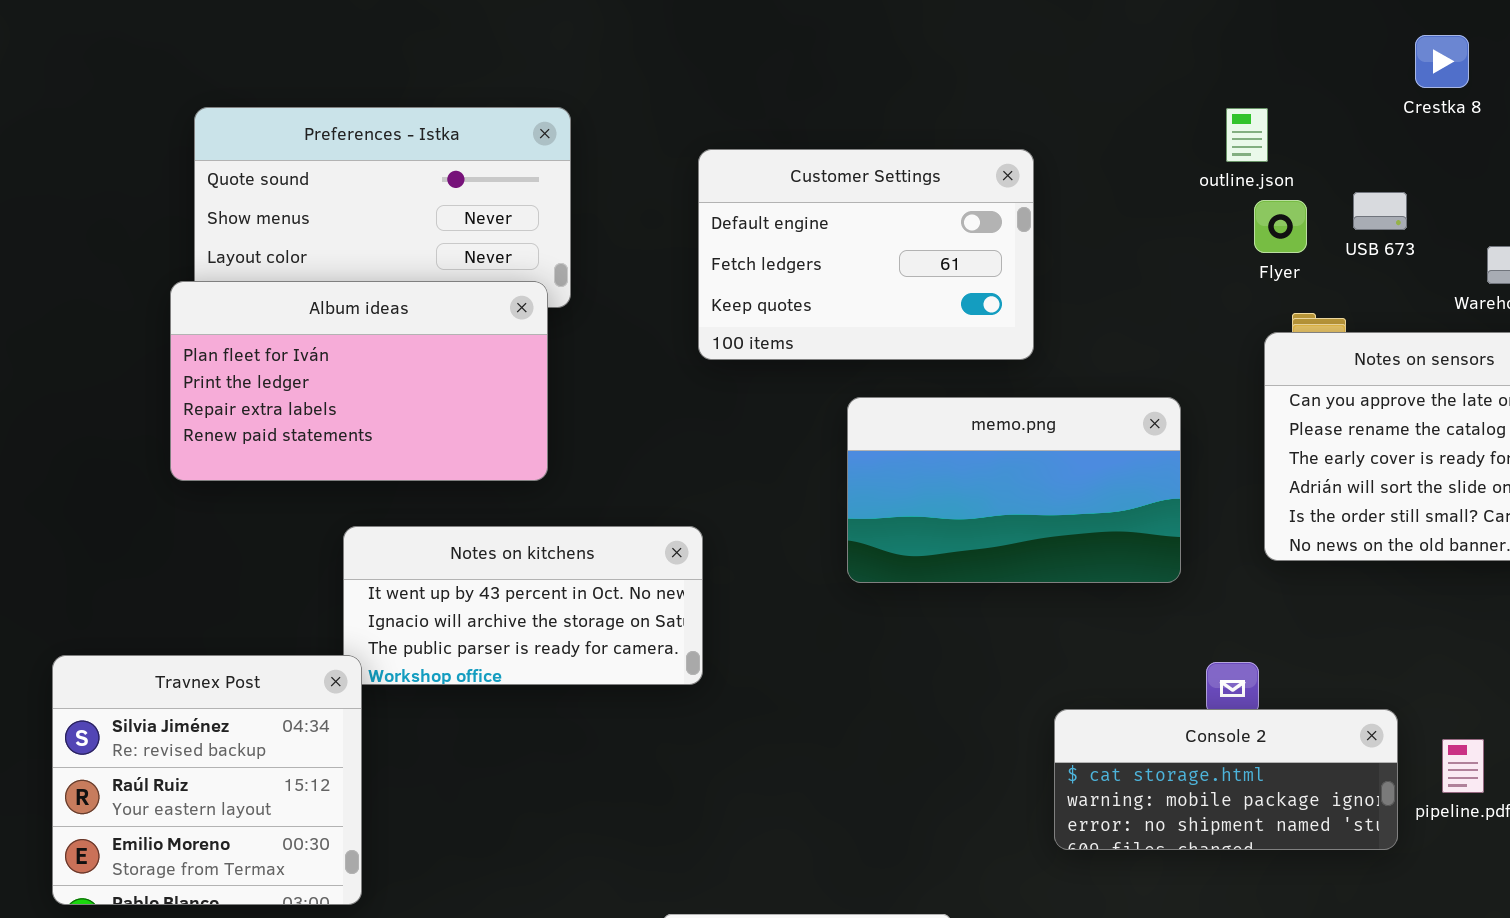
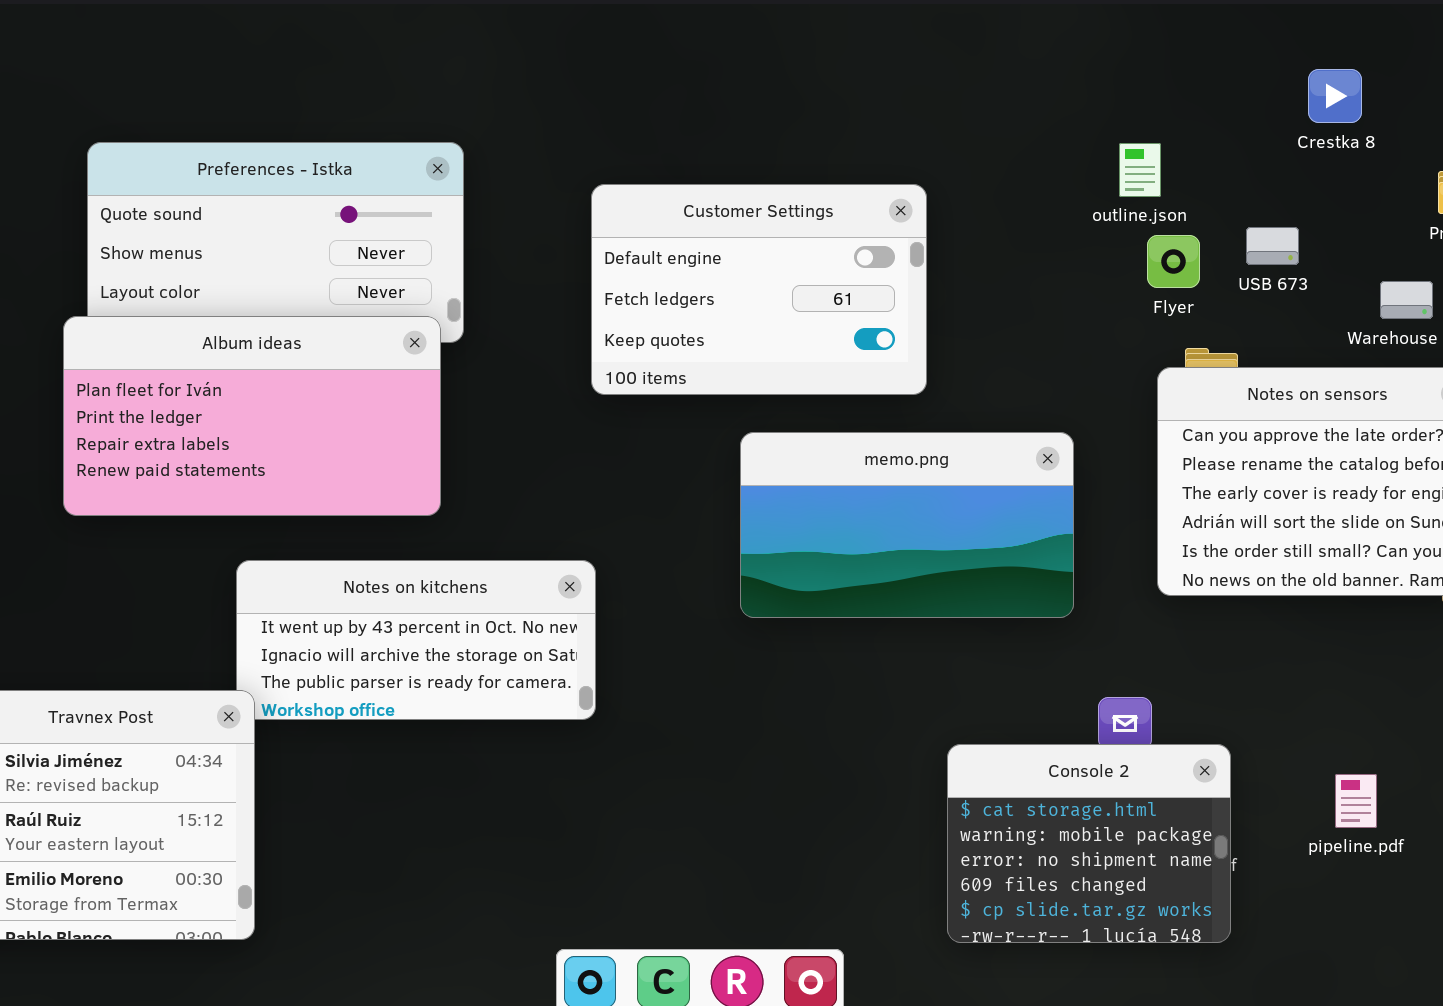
Console 2: [1054,709,1398,850] -> [947,744,1231,943], resized

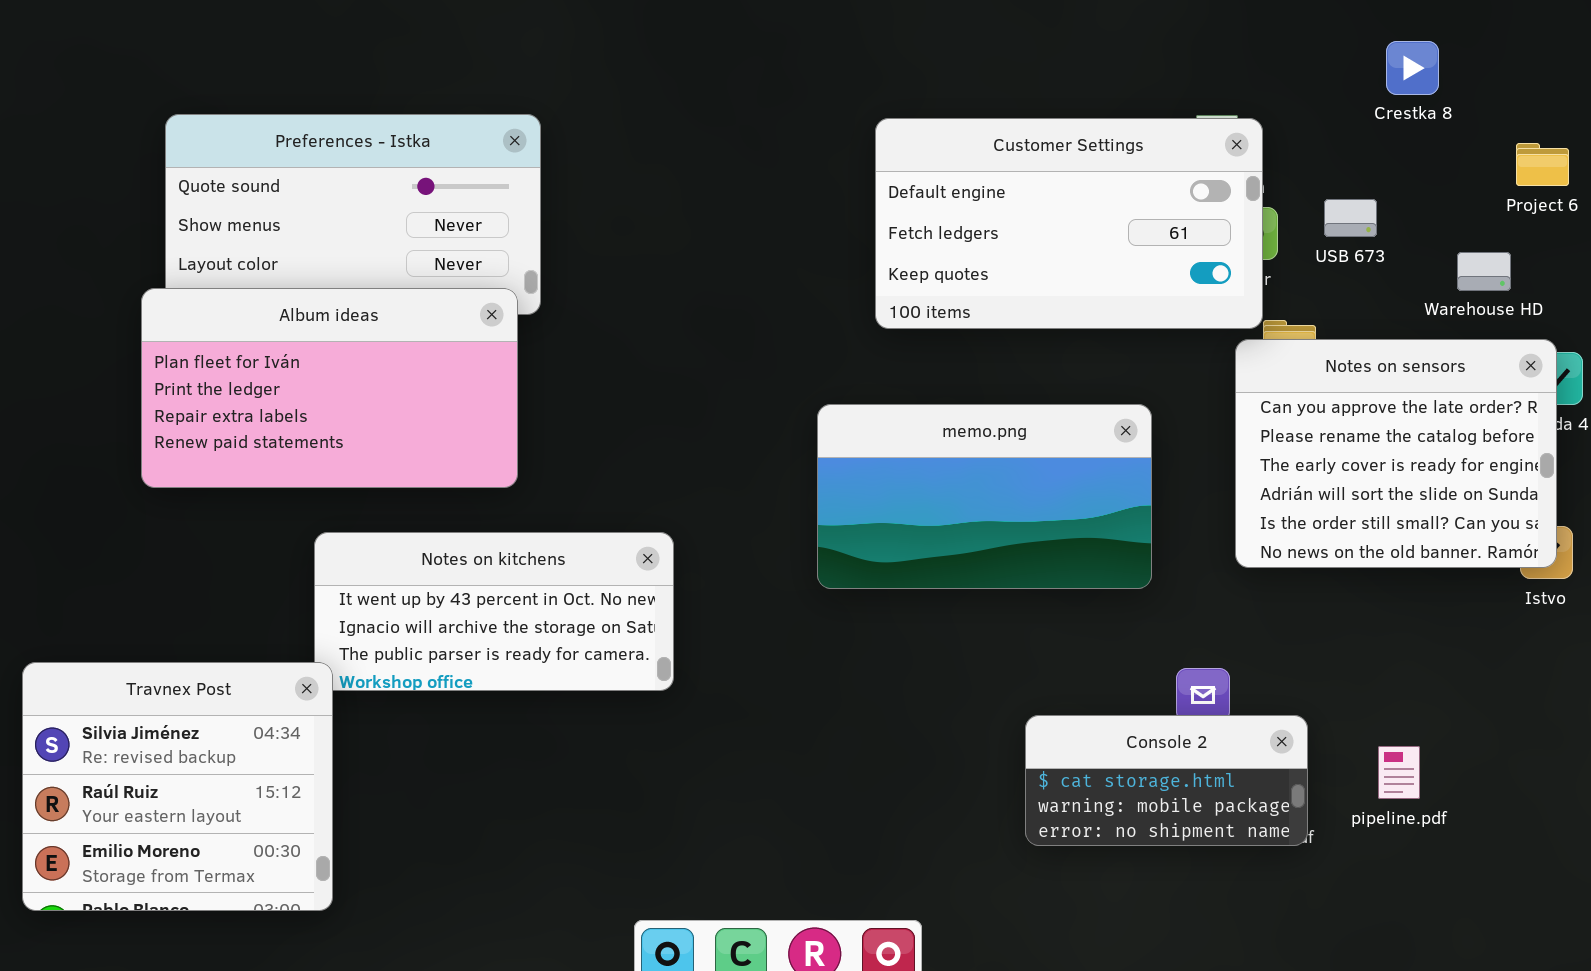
Customer Settings: [591,184,927,395] -> [875,118,1263,329], moved, resized
Console 2: [947,744,1231,943] -> [1025,715,1308,846], resized
pipeline.pdf: [1335,774,1377,828] -> [1378,746,1420,799], moved

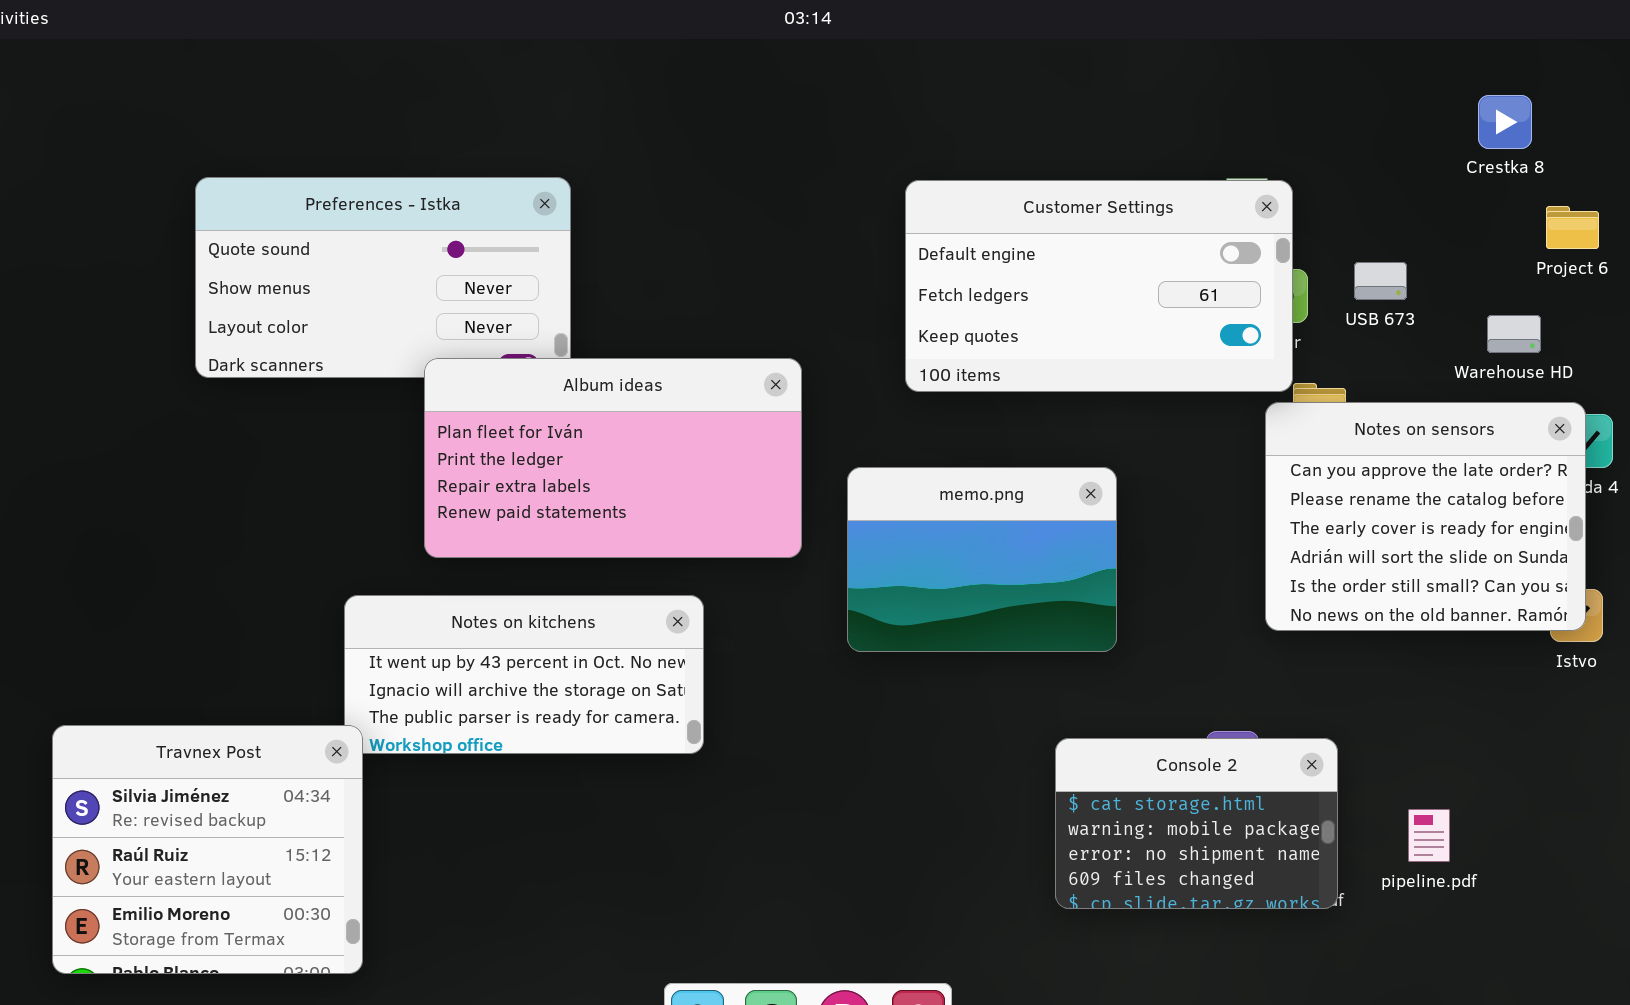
Crestka 8: [1386,41,1439,95] -> [1478,95,1532,149], moved
Album ideas: [141,288,518,488] -> [424,358,802,558], moved
memo.png: [817,404,1152,589] -> [847,467,1117,652], resized
Console 2: [1025,715,1308,846] -> [1055,738,1338,909], resized

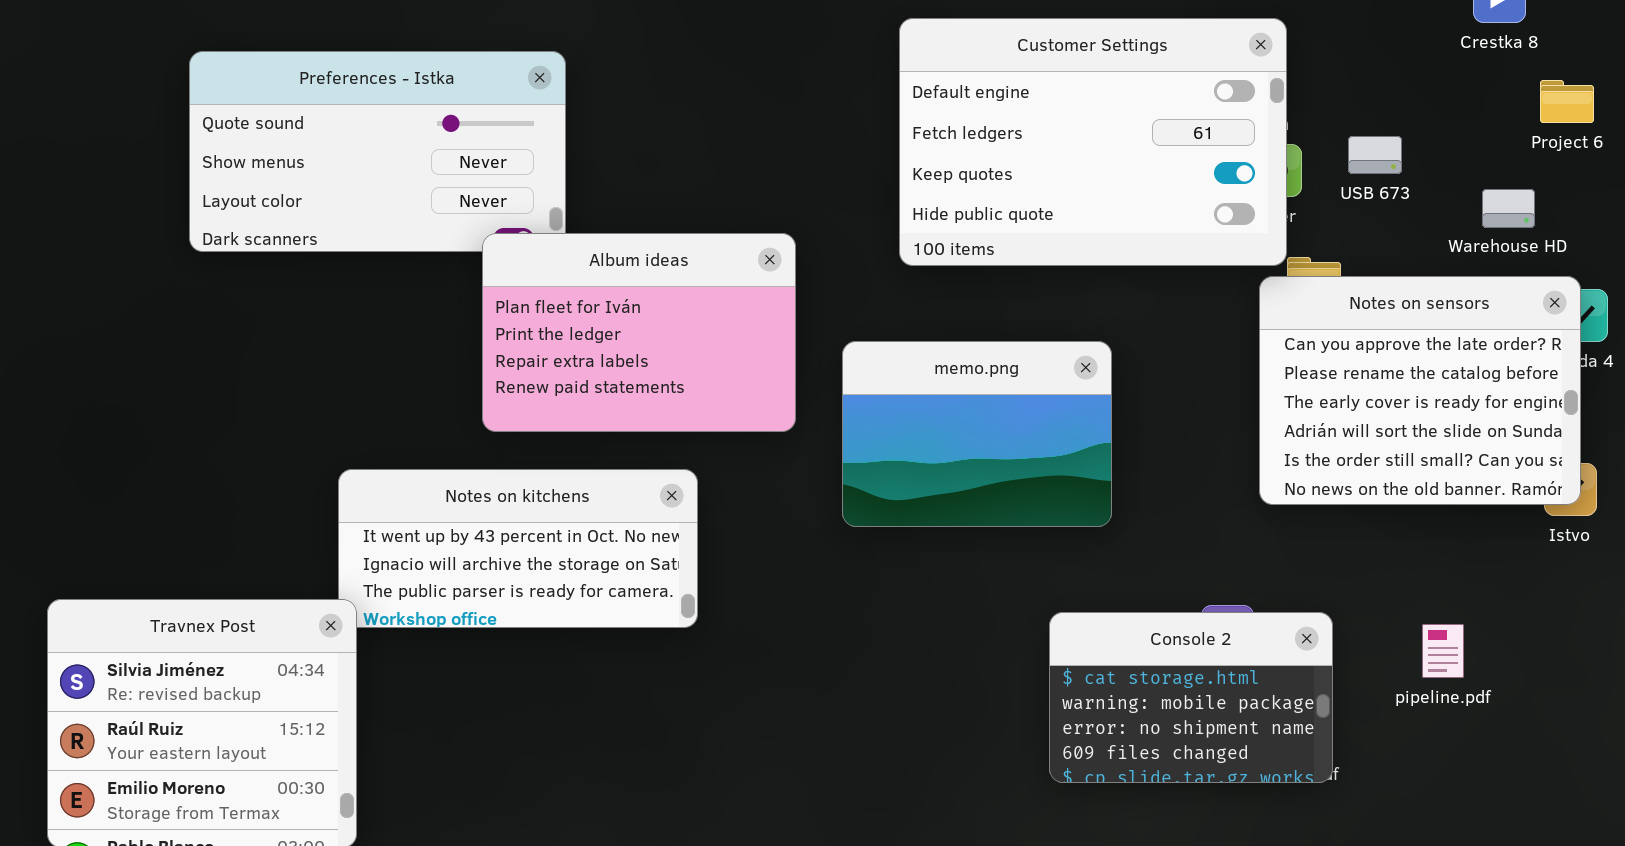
Customer Settings: [905,180,1293,392] -> [899,18,1287,266], resized
Album ideas: [424,358,802,558] -> [482,233,796,432], resized
pipeline.pdf: [1408,809,1450,862] -> [1422,624,1464,678], moved

